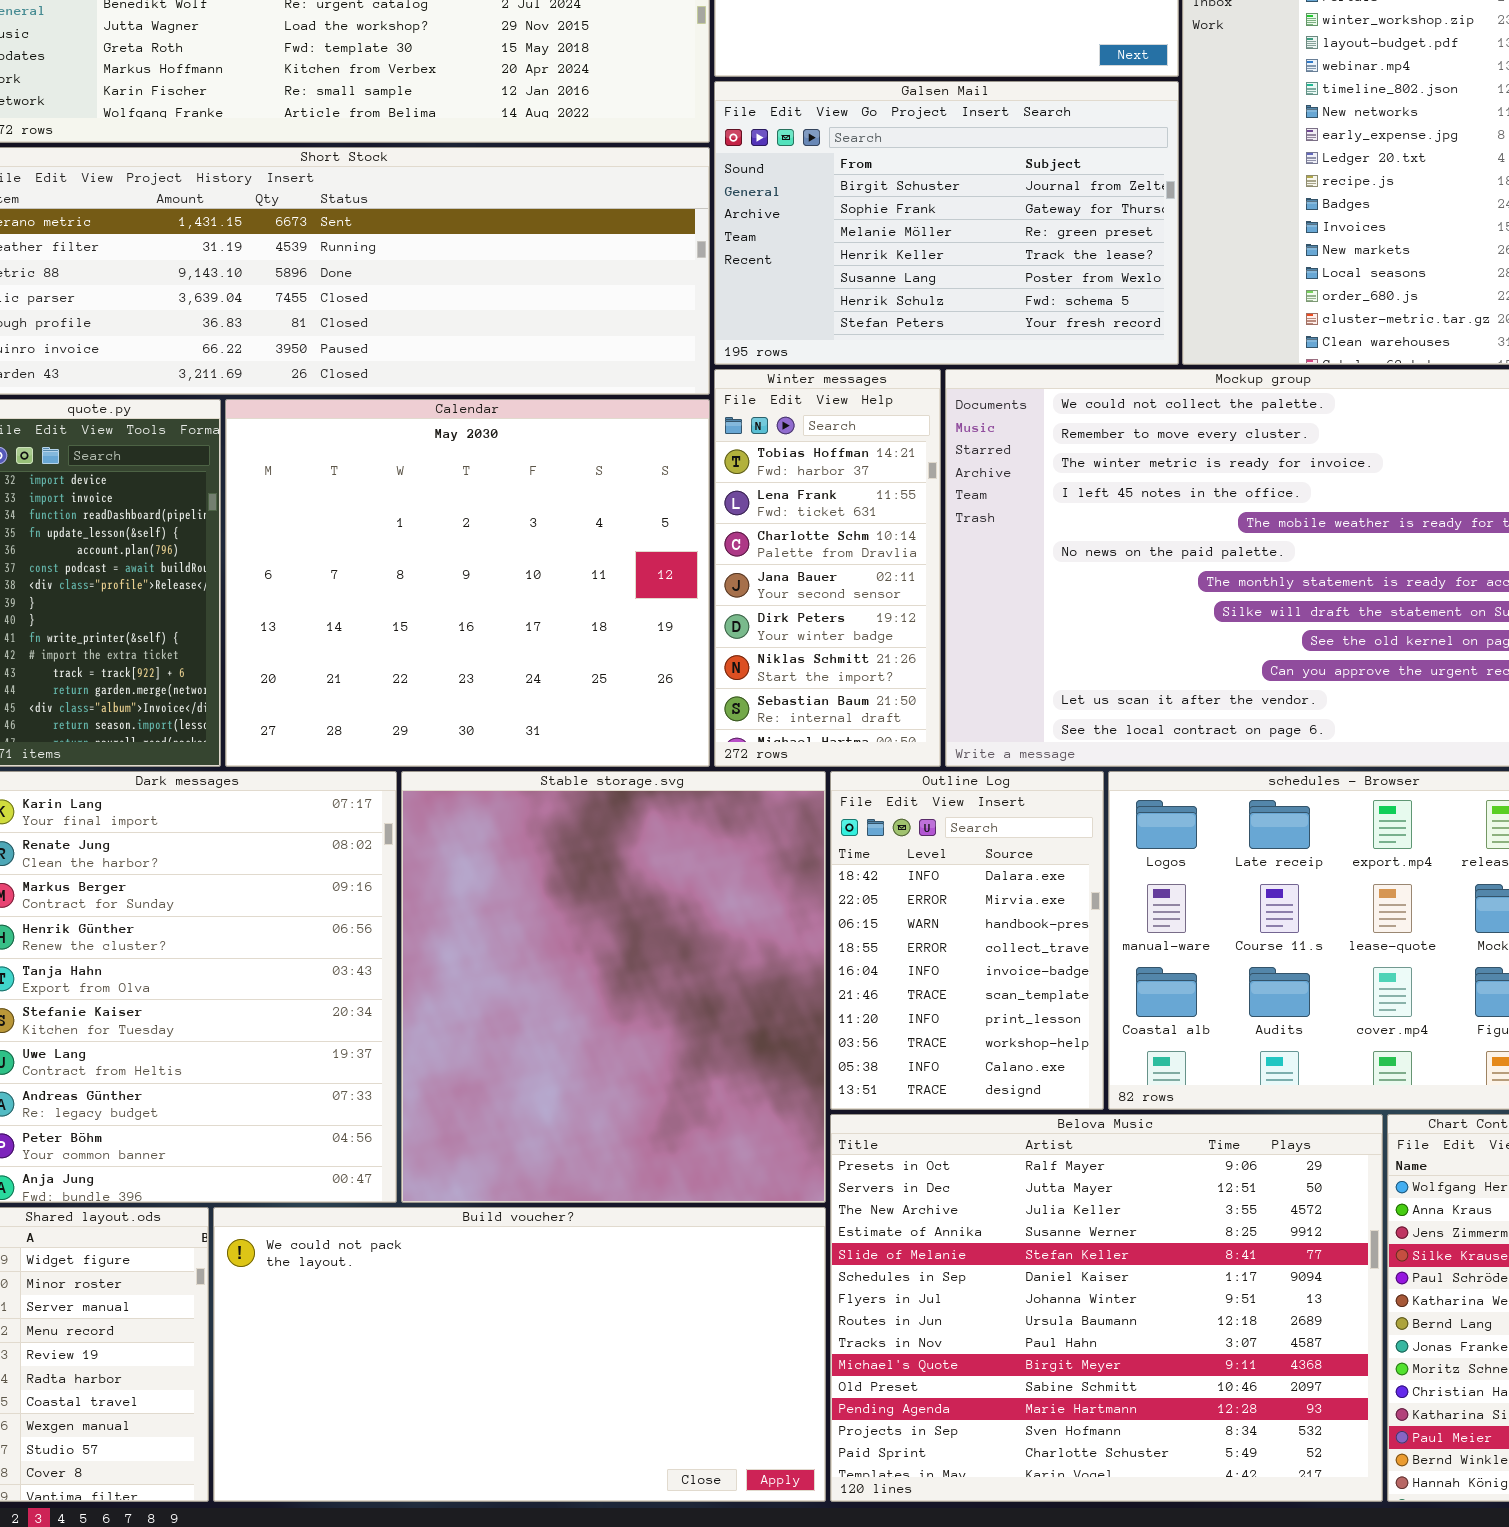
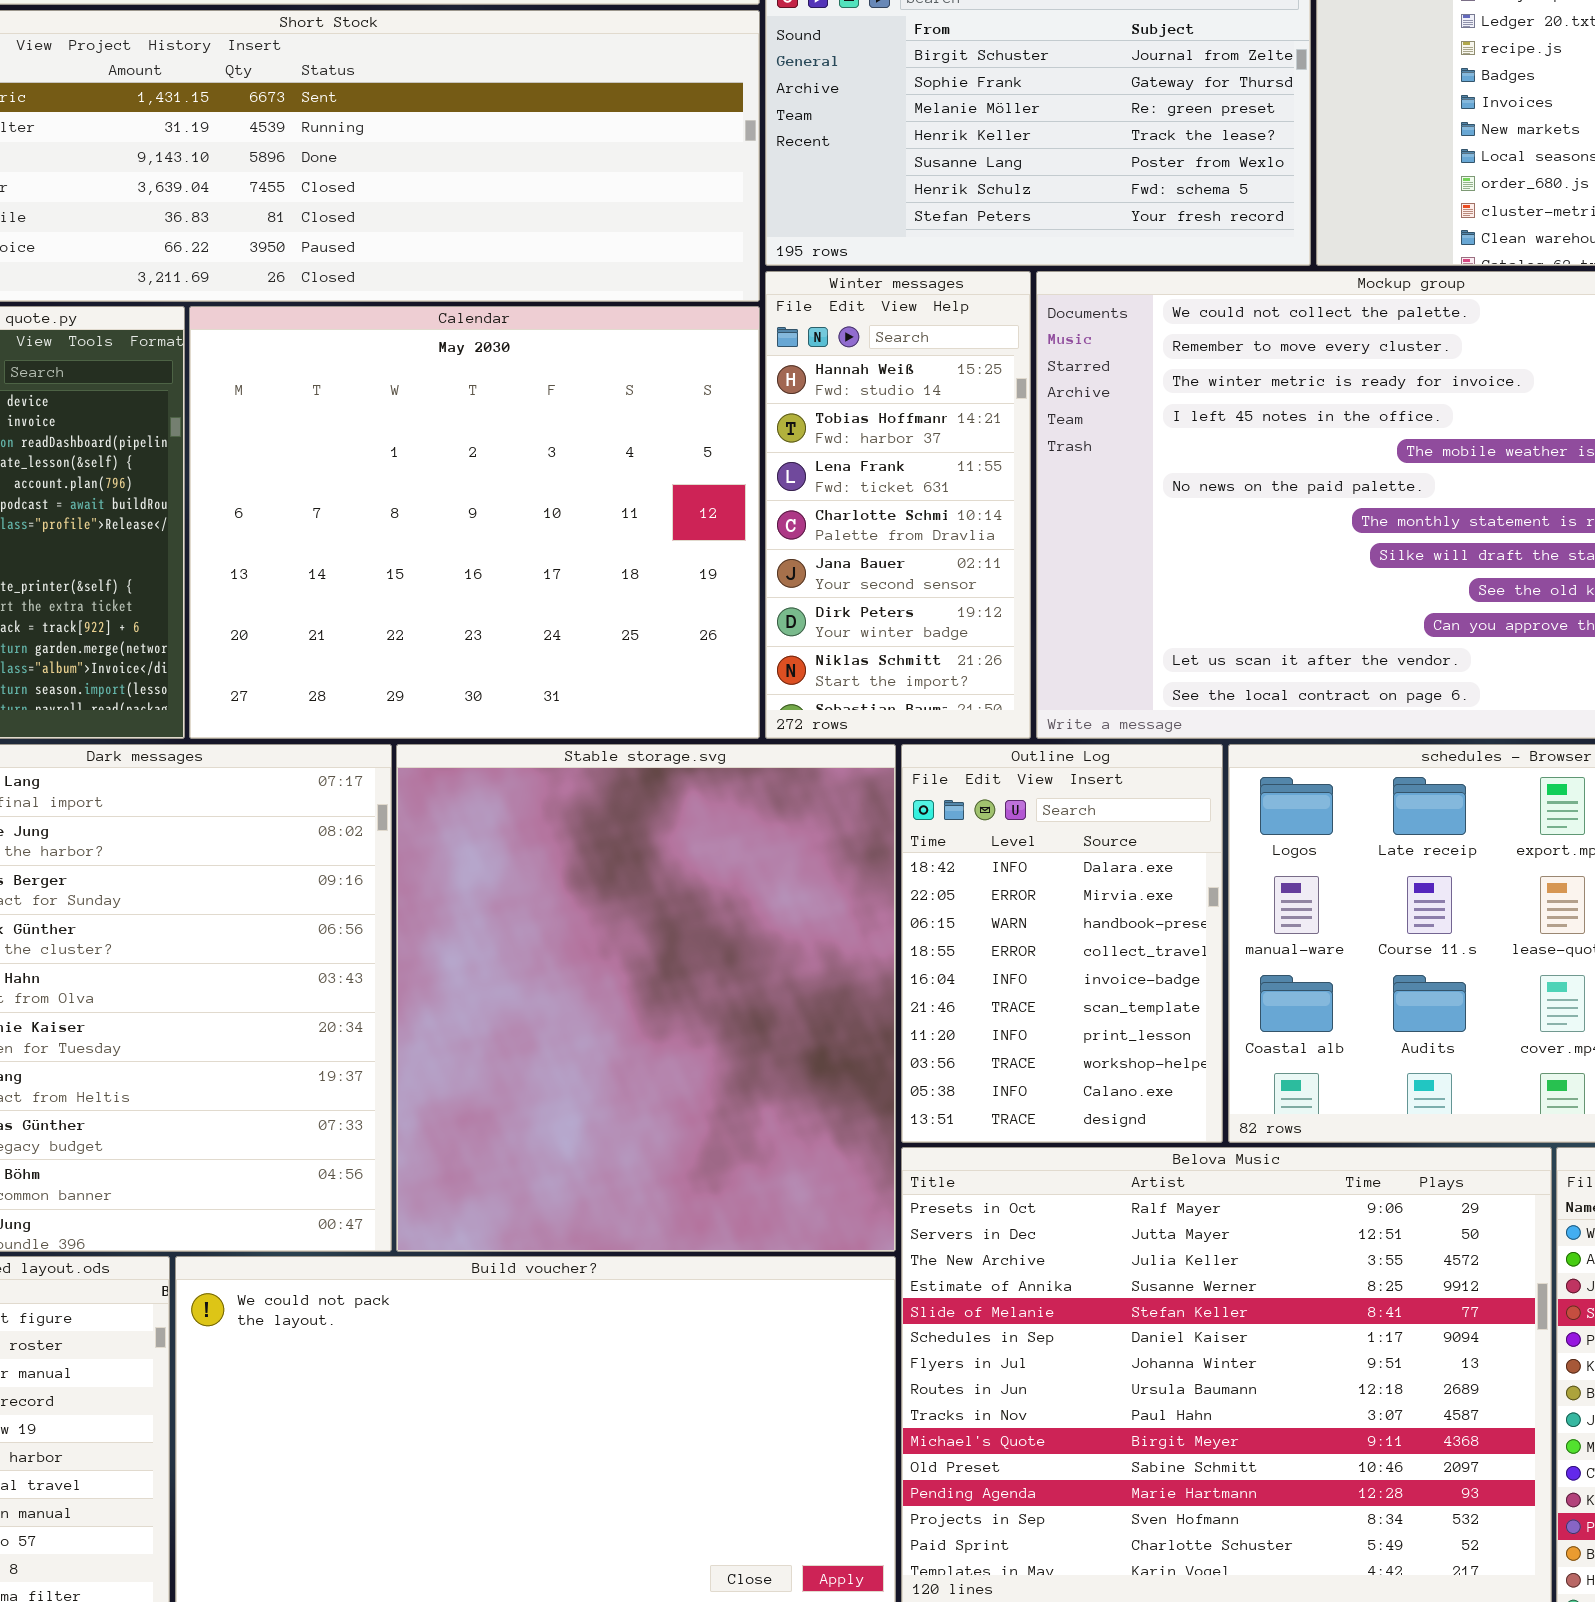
Winter messages: [714,369,941,767] -> [765,271,1031,739], scrolled up 1 row

